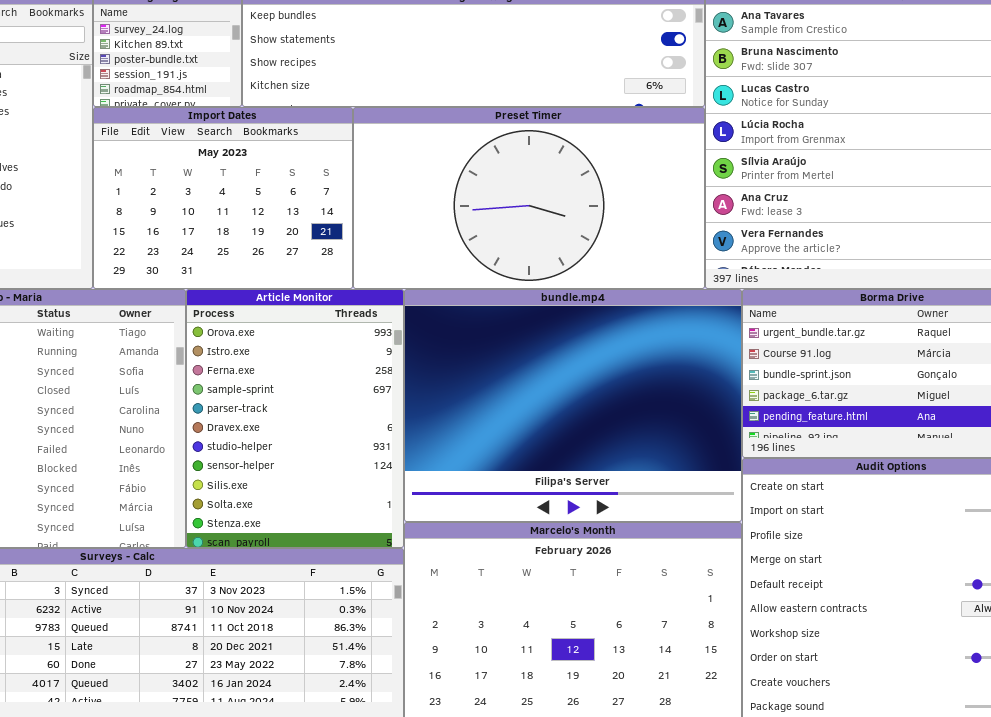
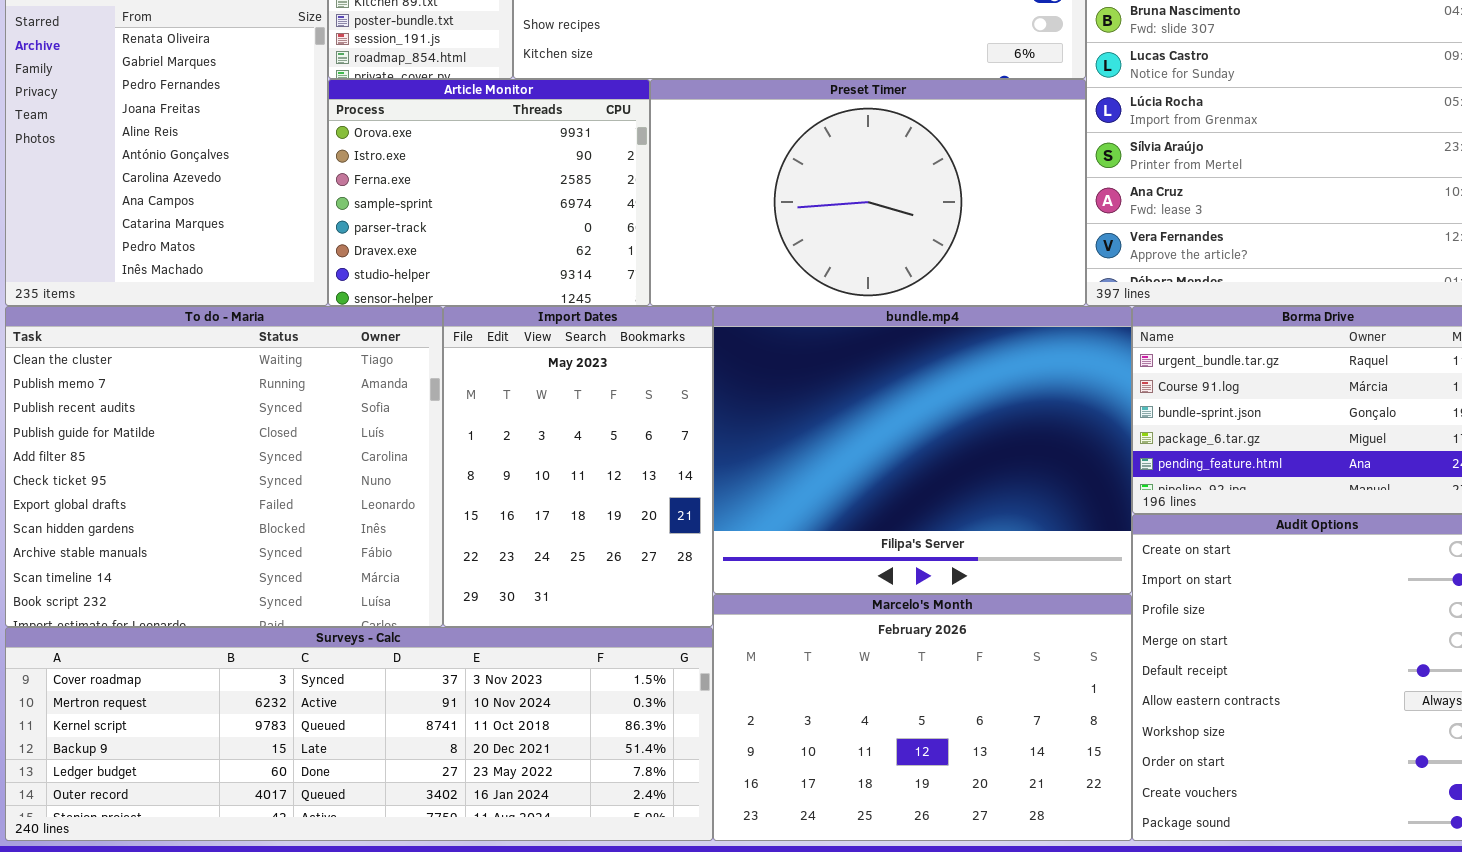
Import Dates: [93,107,353,289] -> [443,306,713,627], moved, resized
Article Monitor: [186,289,404,548] -> [328,79,650,306], moved, resized

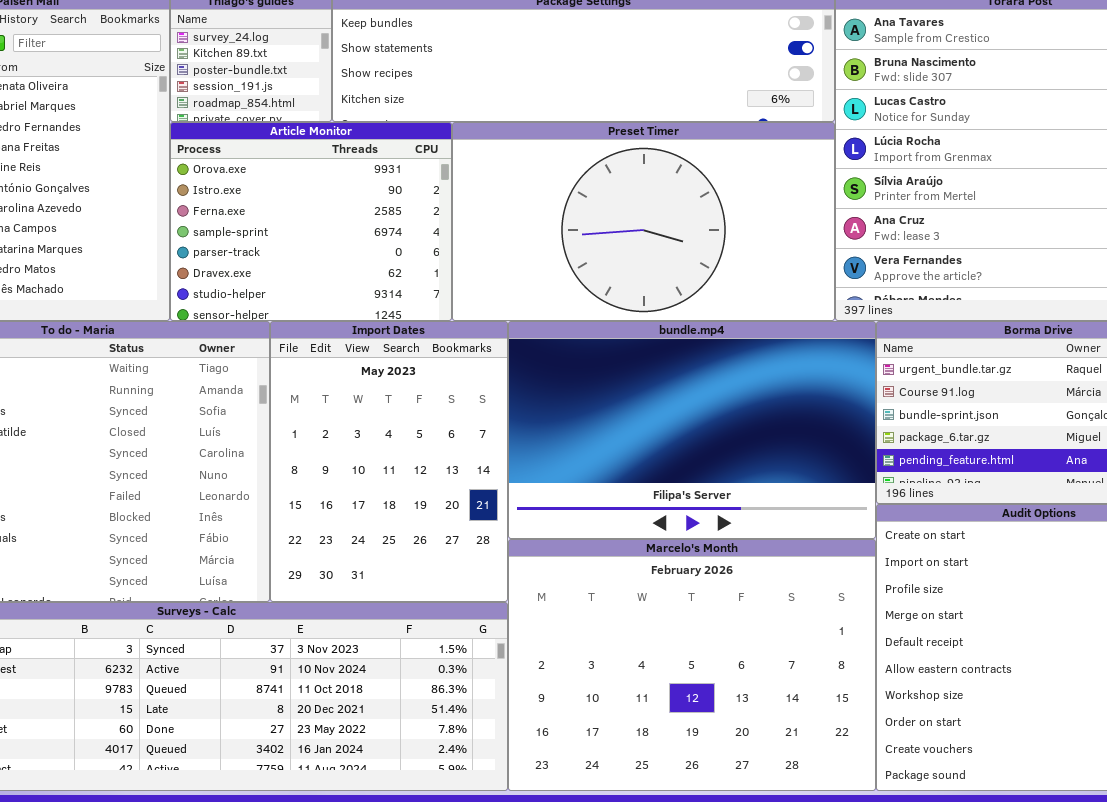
bundle.mp4: [713,306,1132,594] -> [508,321,876,539], resized
Marcelo's Month: [713,594,1132,841] -> [508,539,876,791], resized

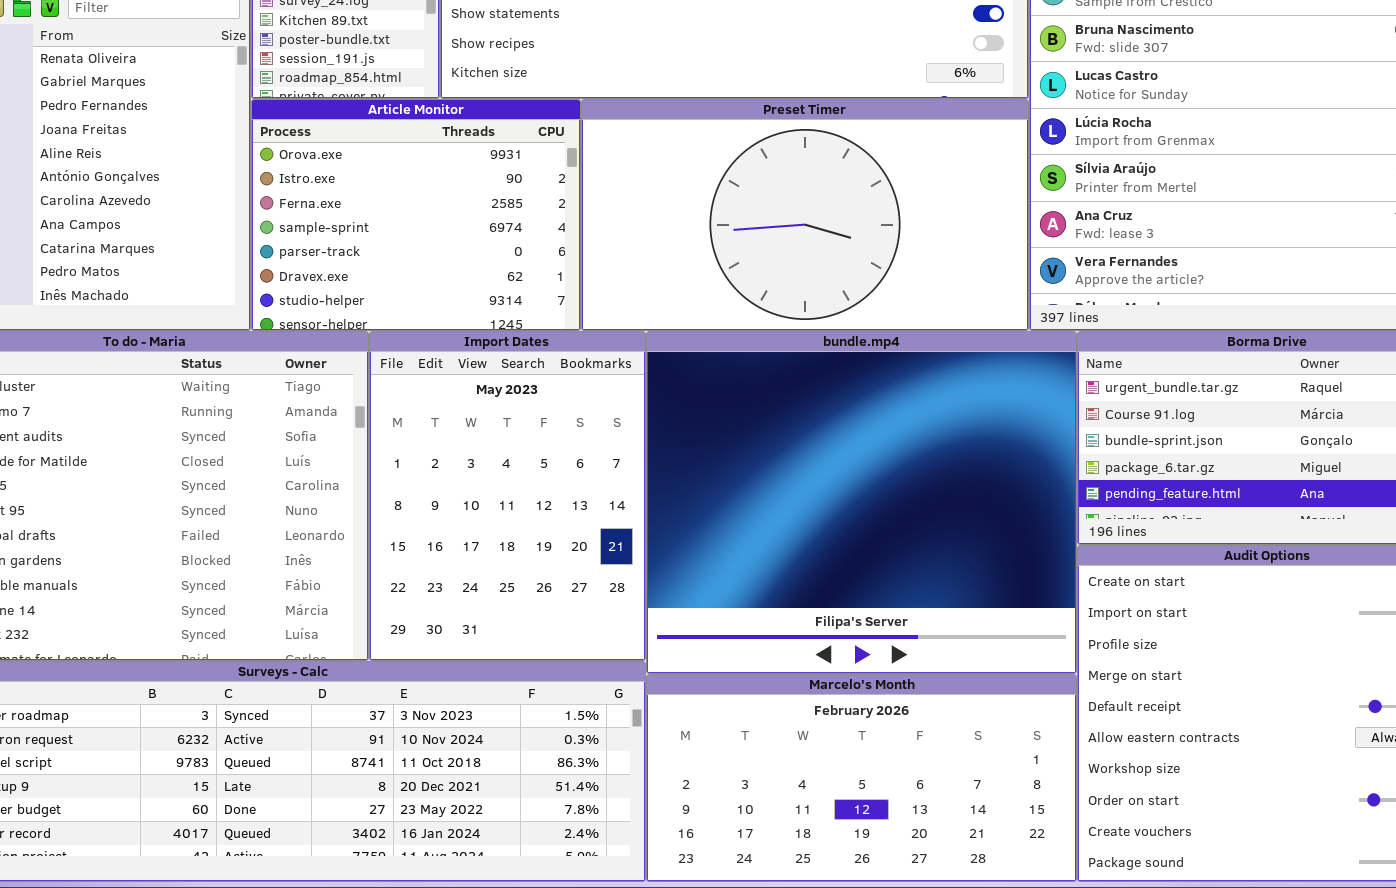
bundle.mp4: [508,321,876,539] -> [646,331,1077,674], resized
Marcelo's Month: [508,539,876,791] -> [646,674,1077,882], resized

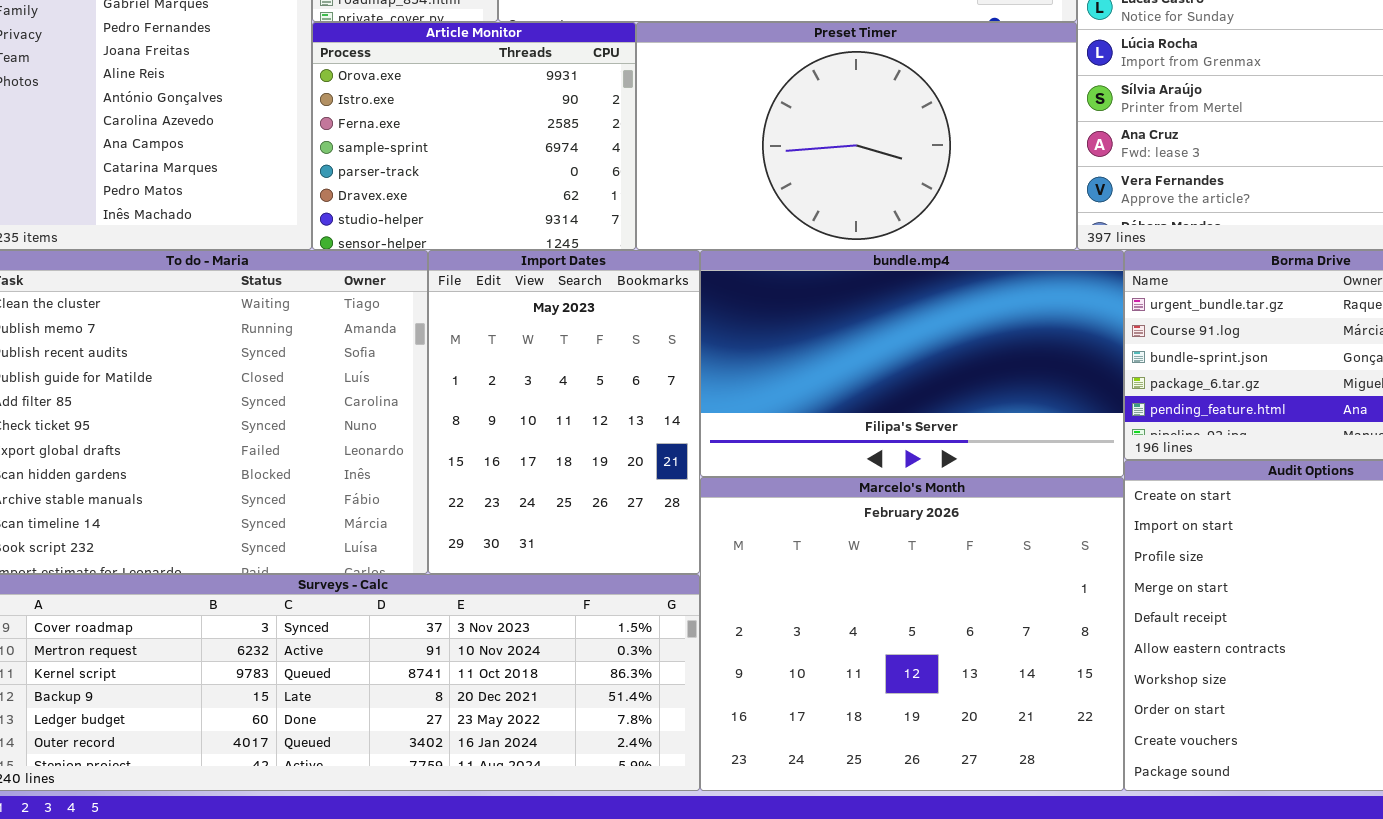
bundle.mp4: [646,331,1077,674] -> [700,250,1124,477], resized
Marcelo's Month: [646,674,1077,882] -> [700,477,1124,791], resized

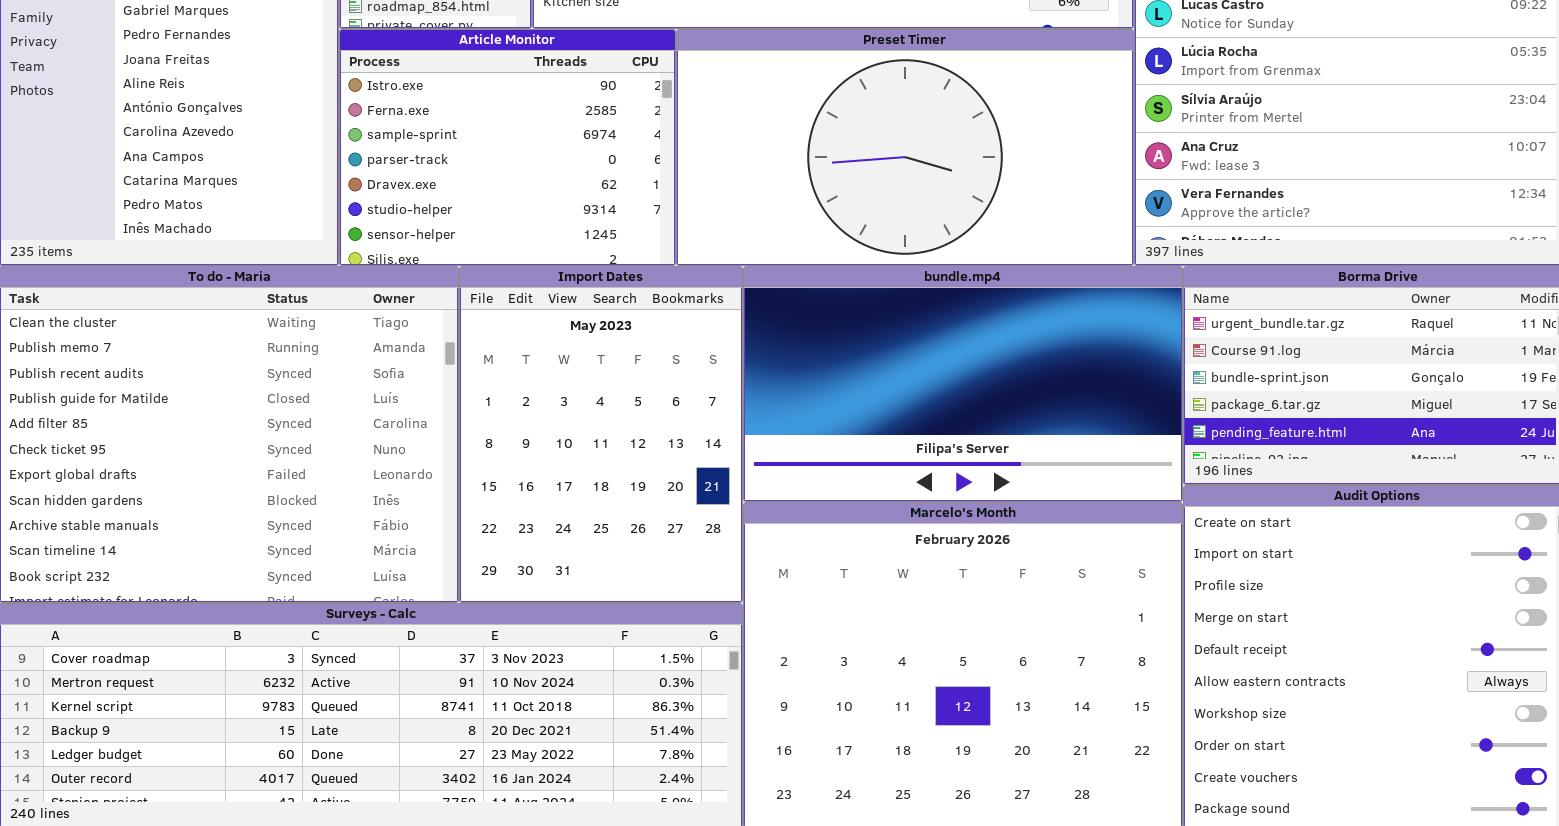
Article Monitor: [312,22,636,250] -> [339,29,676,266], scrolled down 1 row

